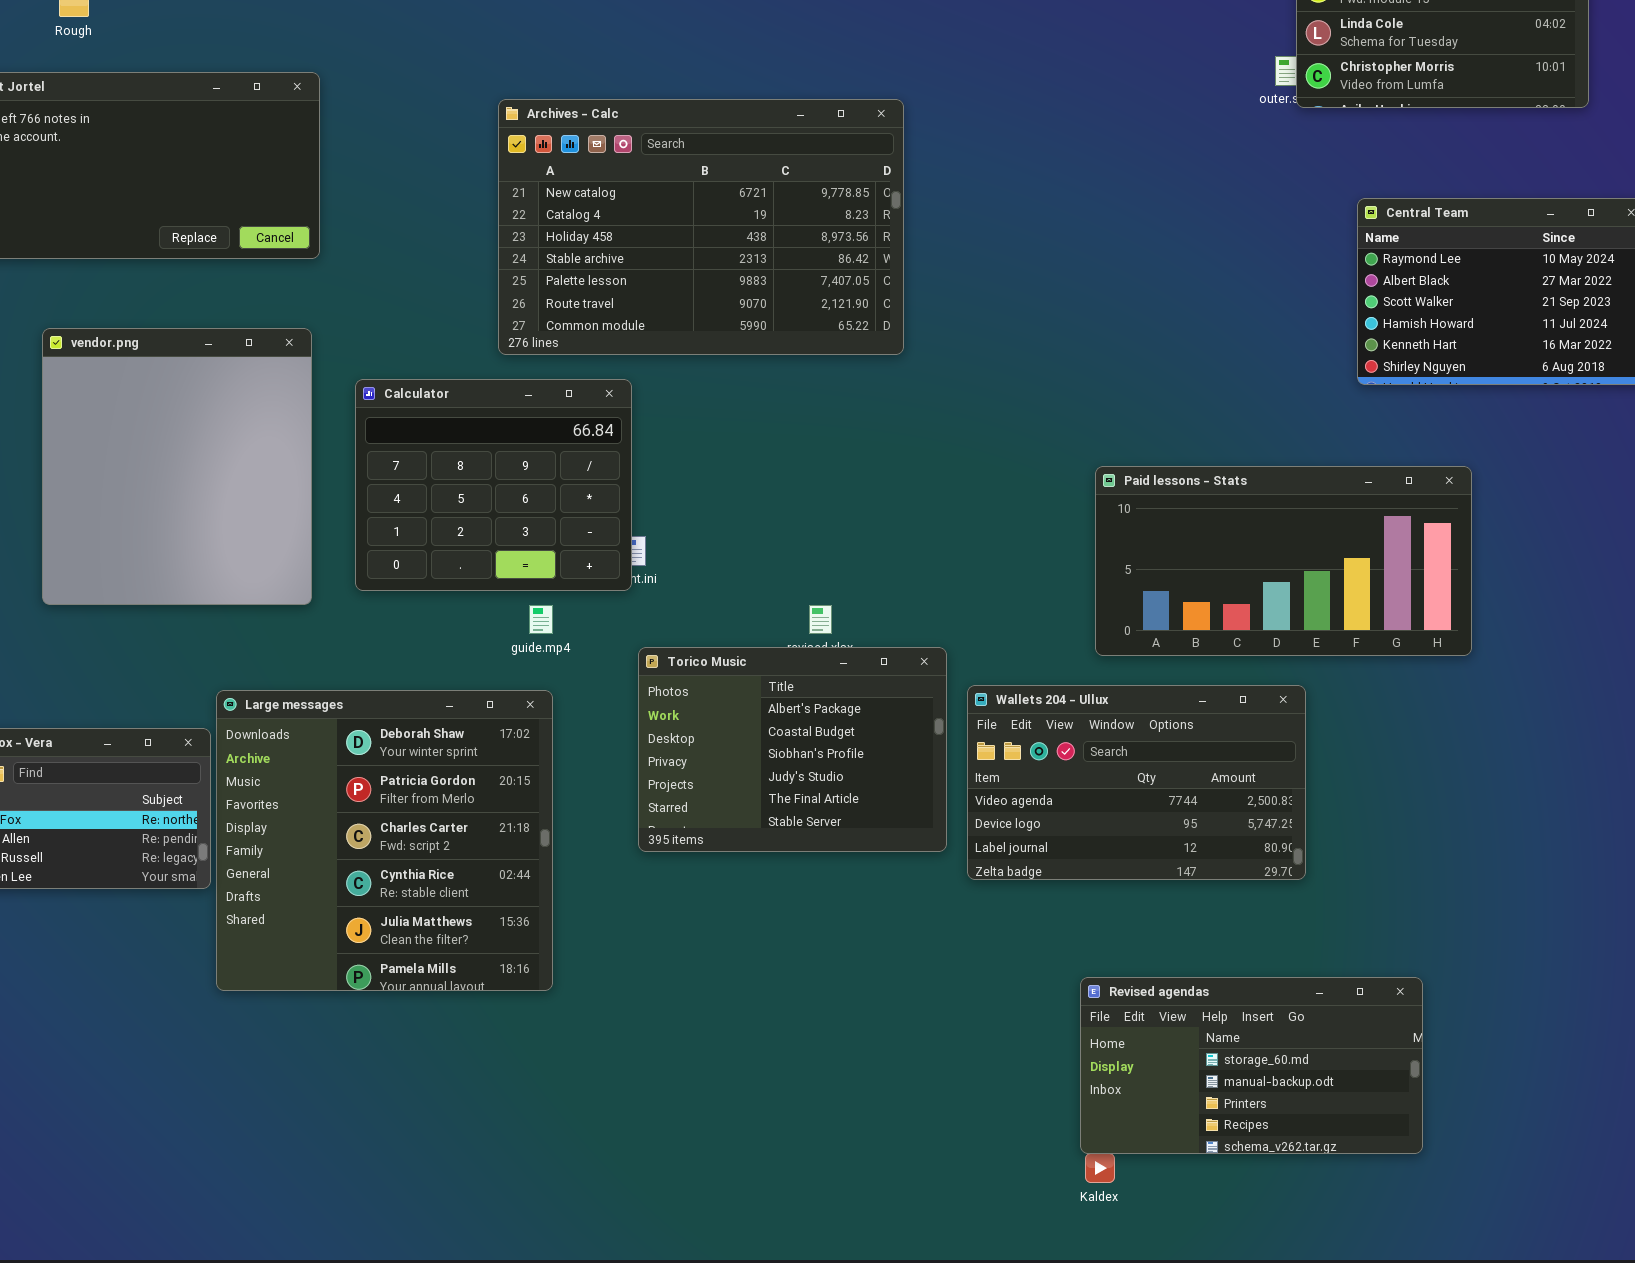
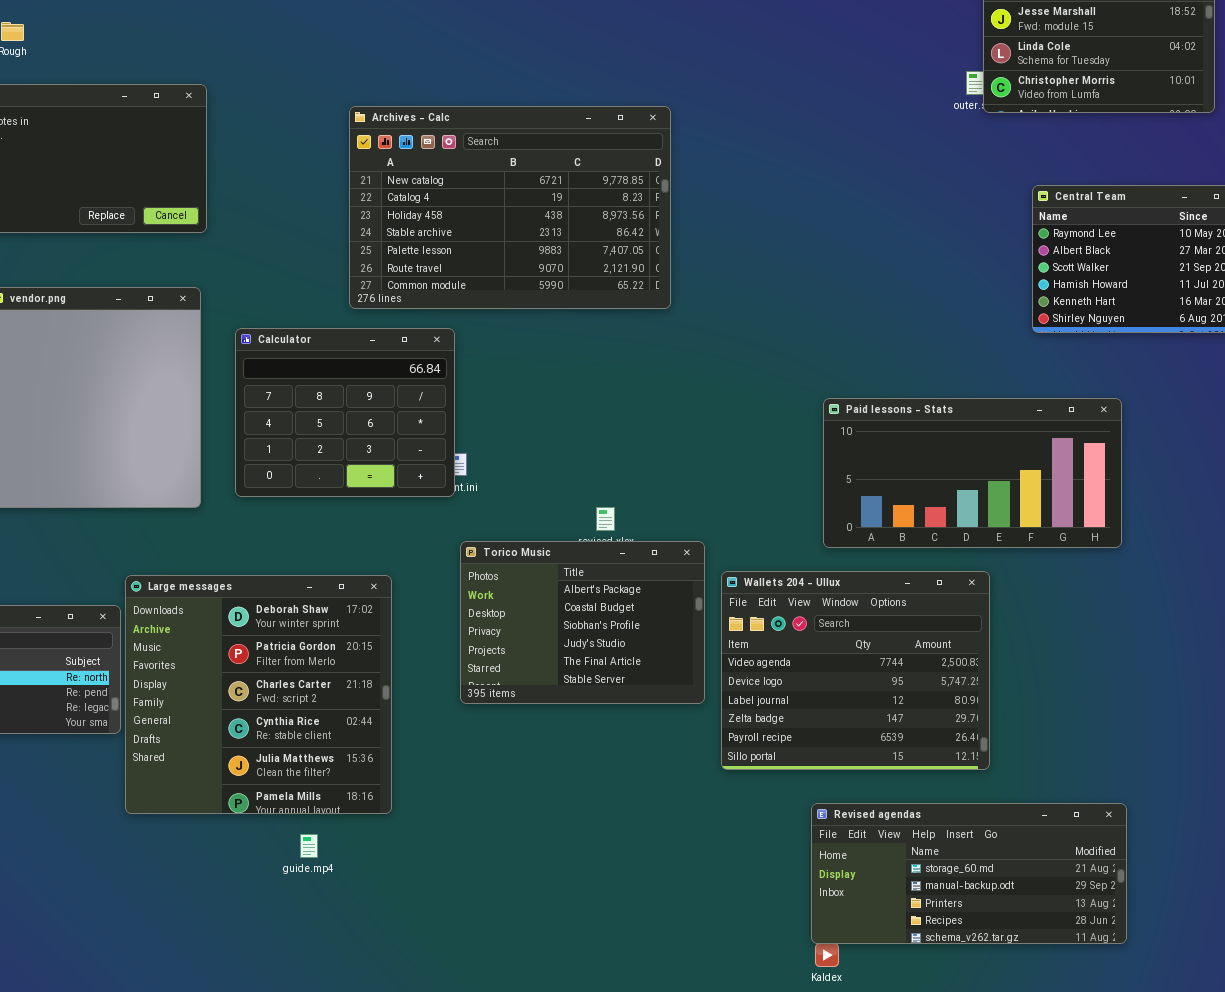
guide.mp4: [529,605,553,634] -> [300,834,318,858], moved
Wallets 204 - Ullux: [967,685,1306,880] -> [721,571,990,770], resized
Revised agendas: [1080,977,1423,1154] -> [811,803,1127,944], resized

